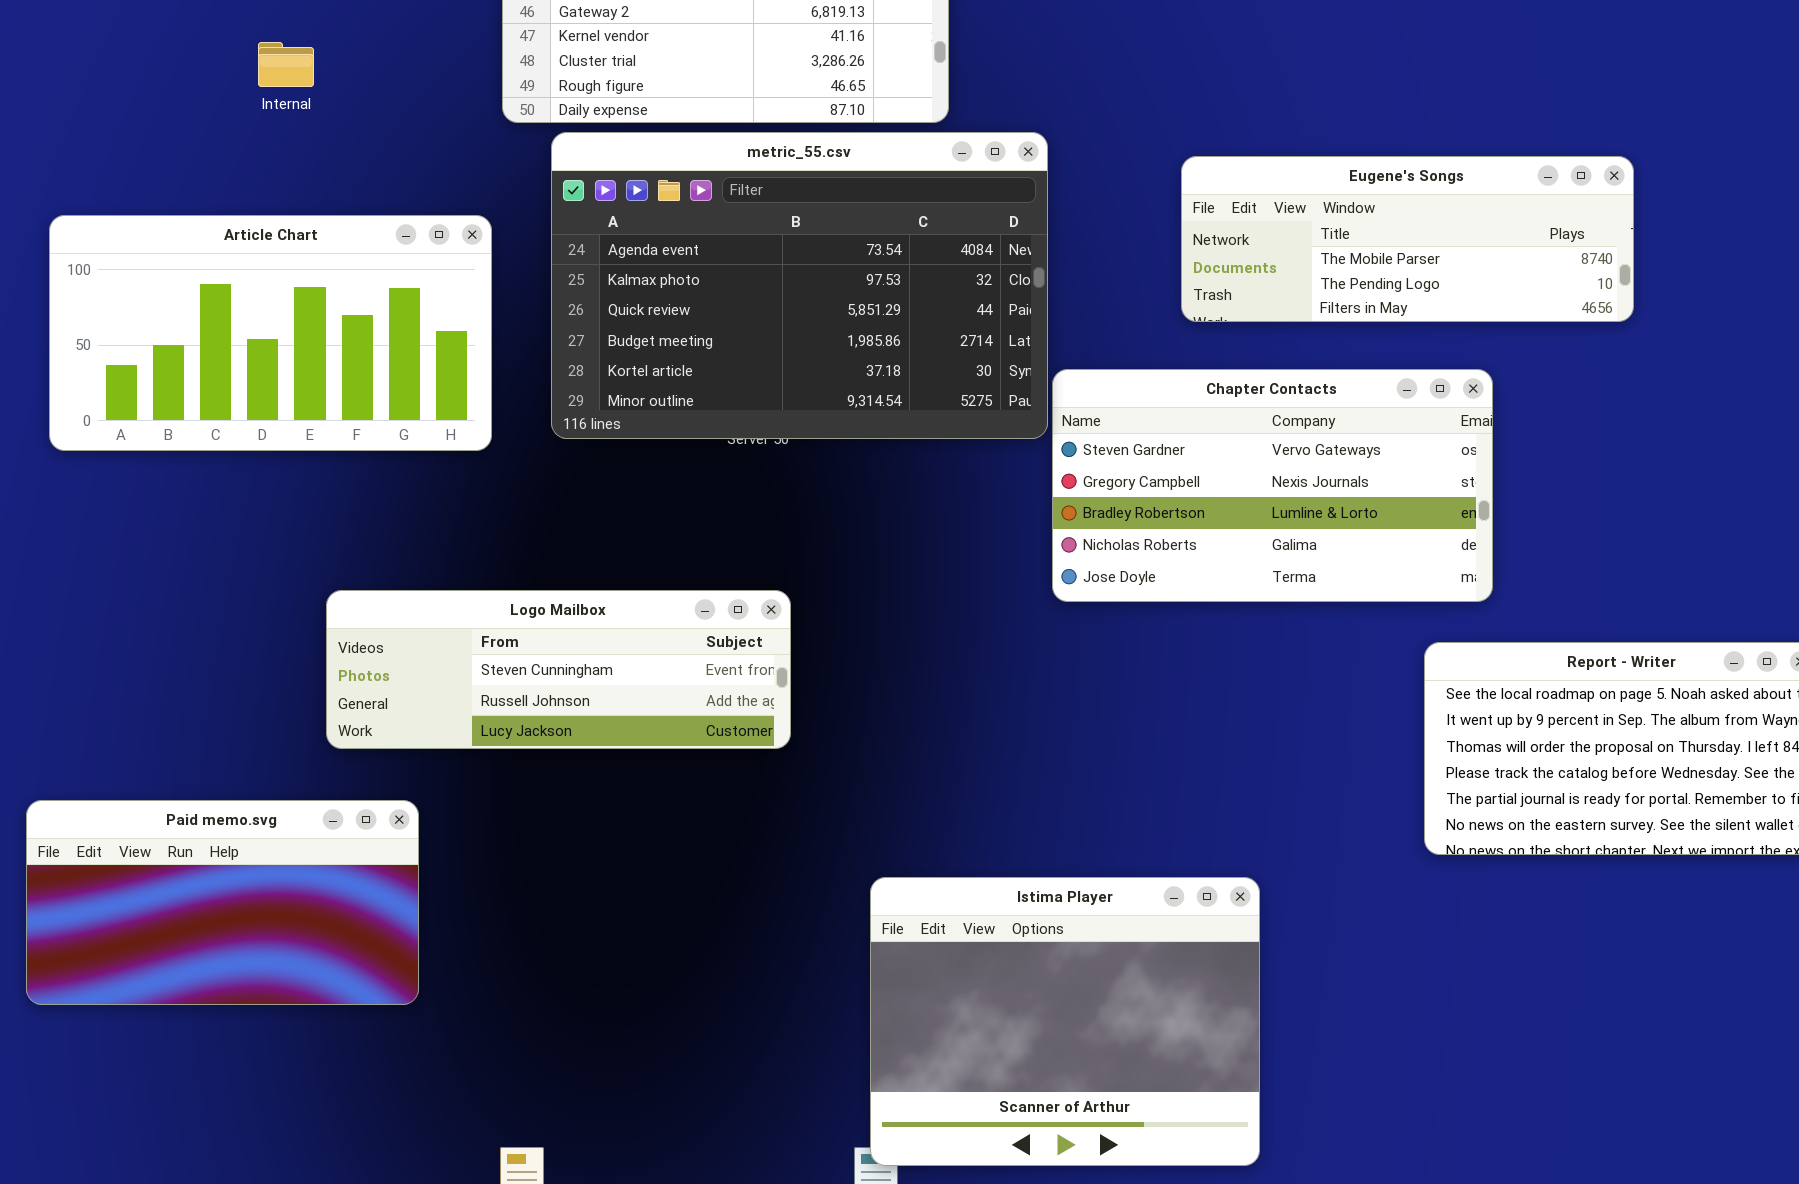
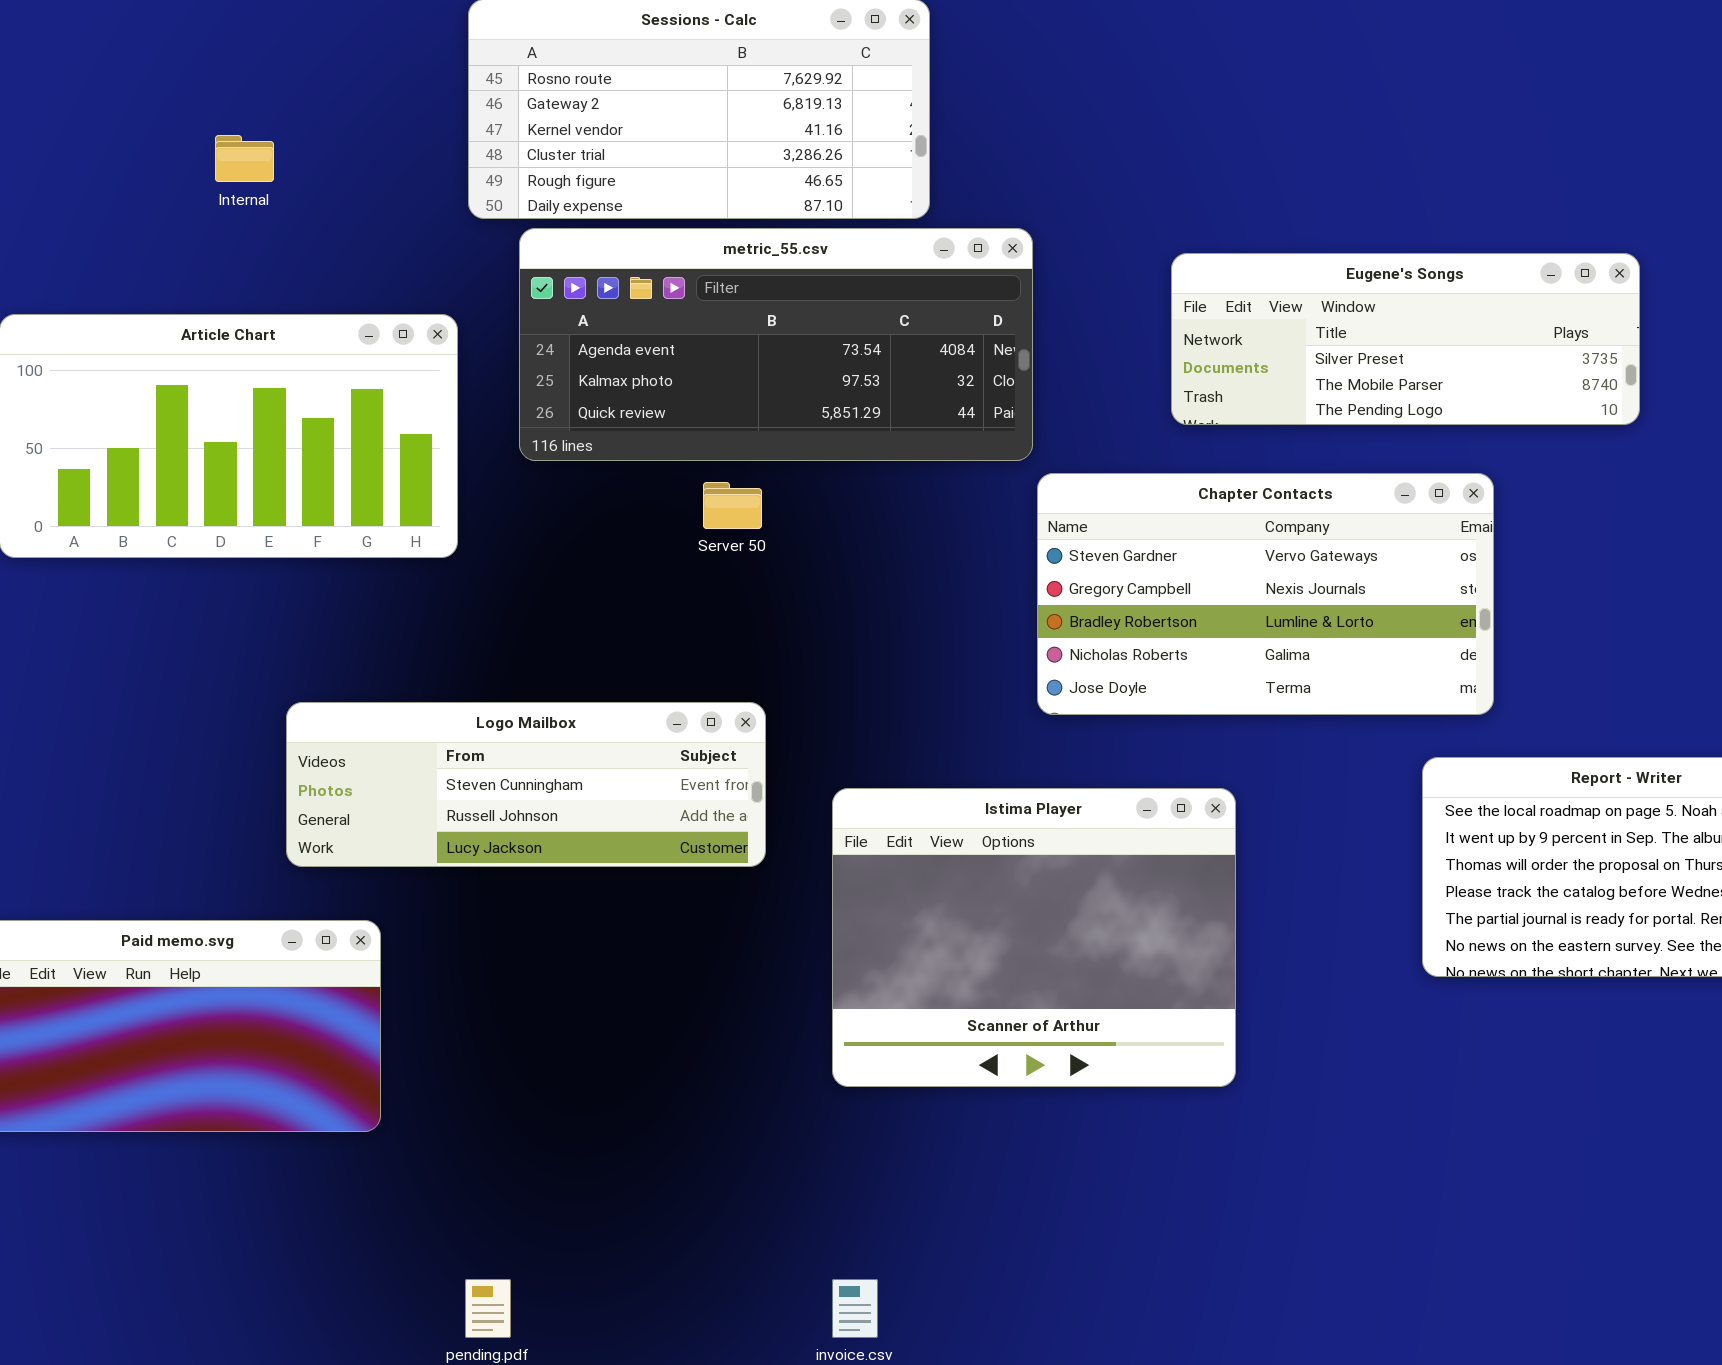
metric_55.csv: [551,132,1048,439] -> [519,228,1033,461], resized
Eugene's Songs: [1181,156,1634,322] -> [1171,253,1640,425], scrolled up 1 row
Istima Player: [870,877,1260,1166] -> [832,788,1236,1087], moved

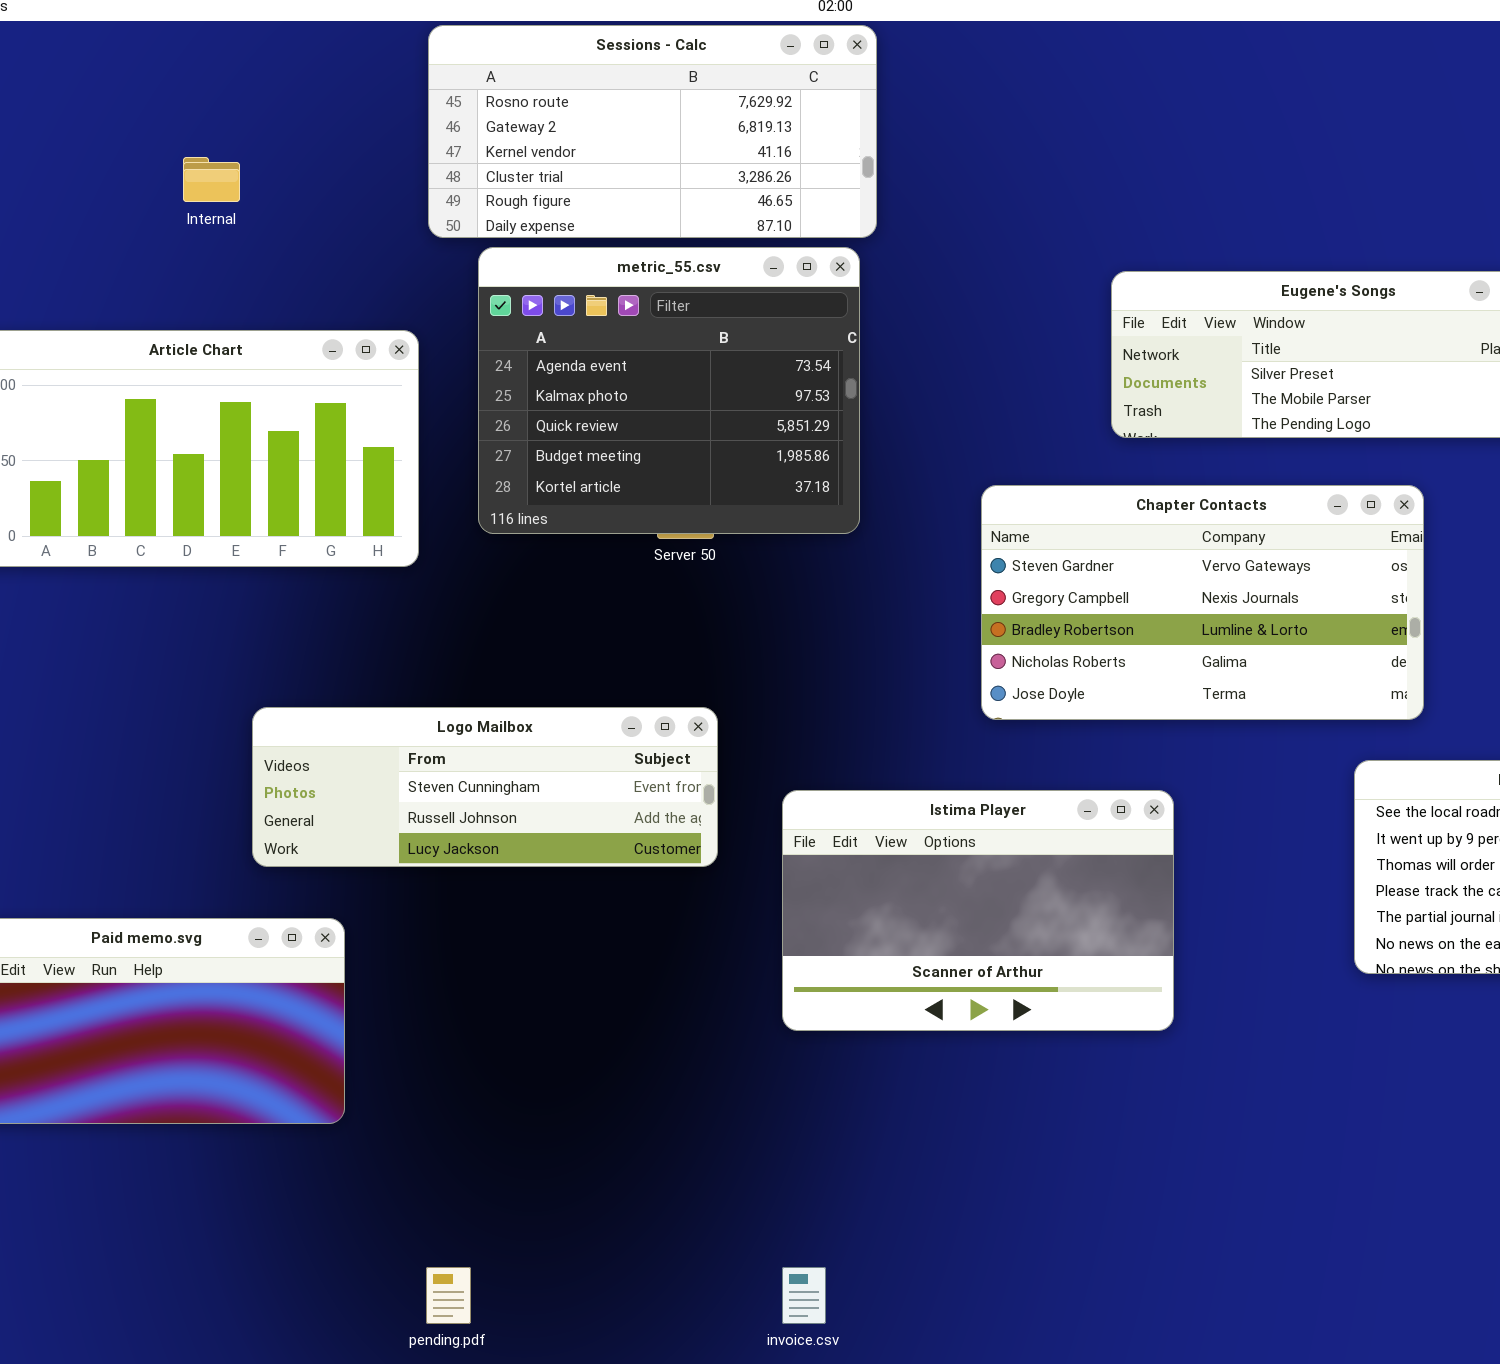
metric_55.csv: [519,228,1033,461] -> [478,247,860,534], resized
Istima Player: [832,788,1236,1087] -> [782,790,1174,1031], resized

